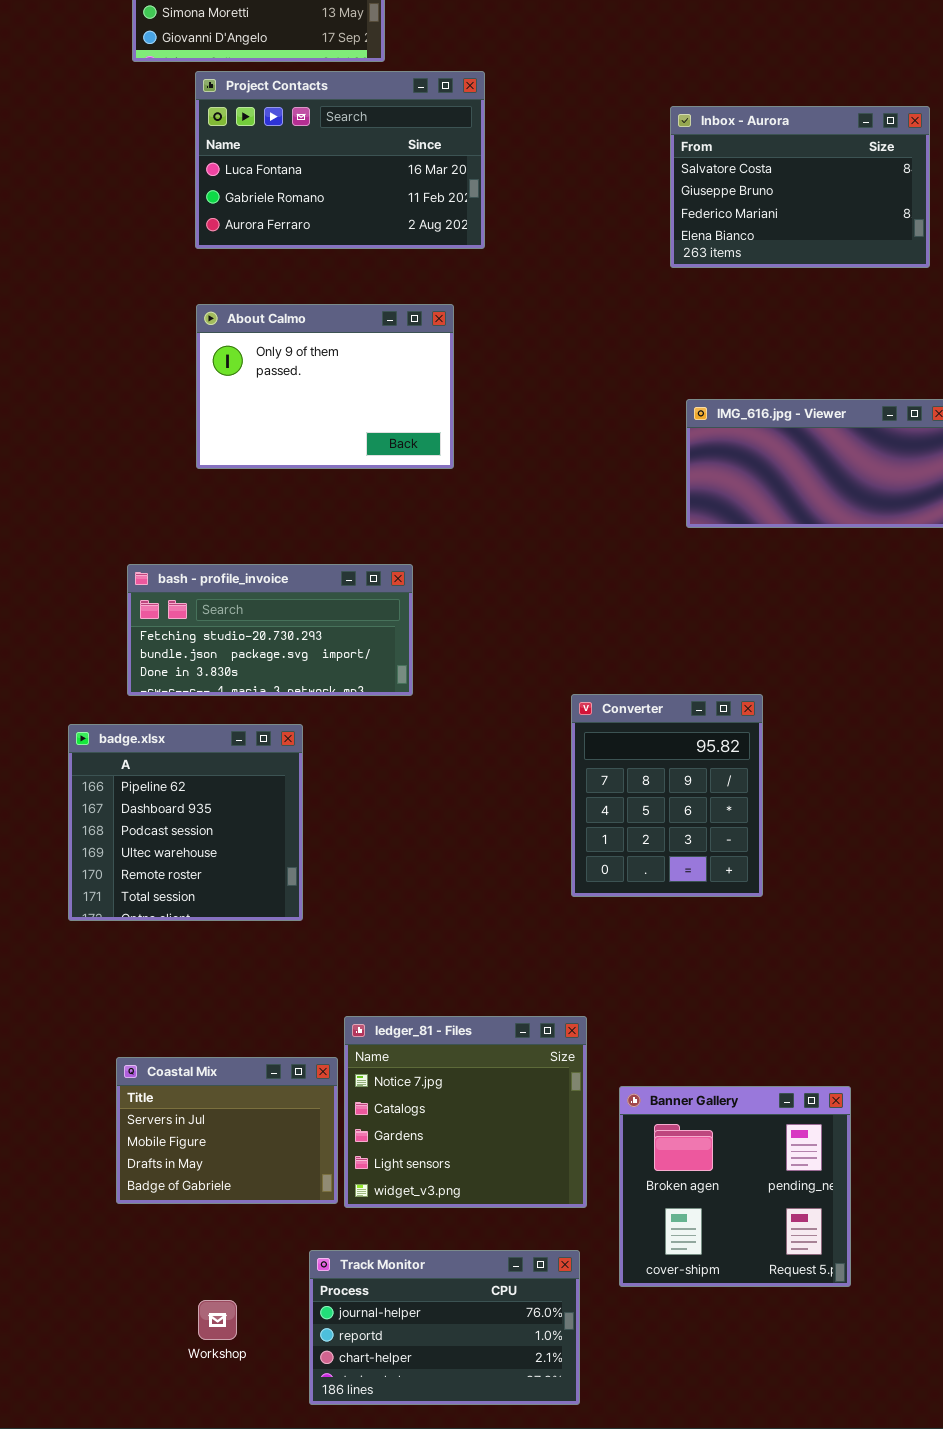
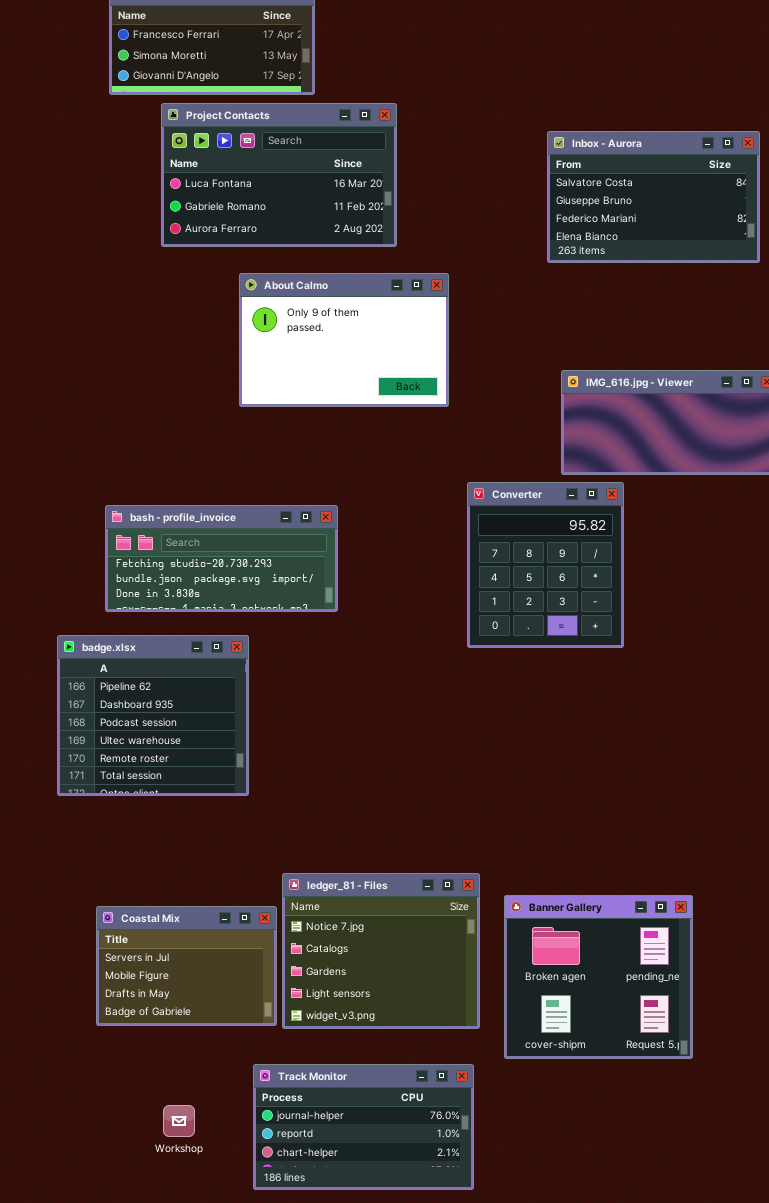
About Calmo: [196,304,454,469] -> [239,273,449,407], moved
Converter: [571,694,763,897] -> [467,482,624,648], moved
Banner Gallery: [619,1086,851,1287] -> [504,895,693,1059], moved

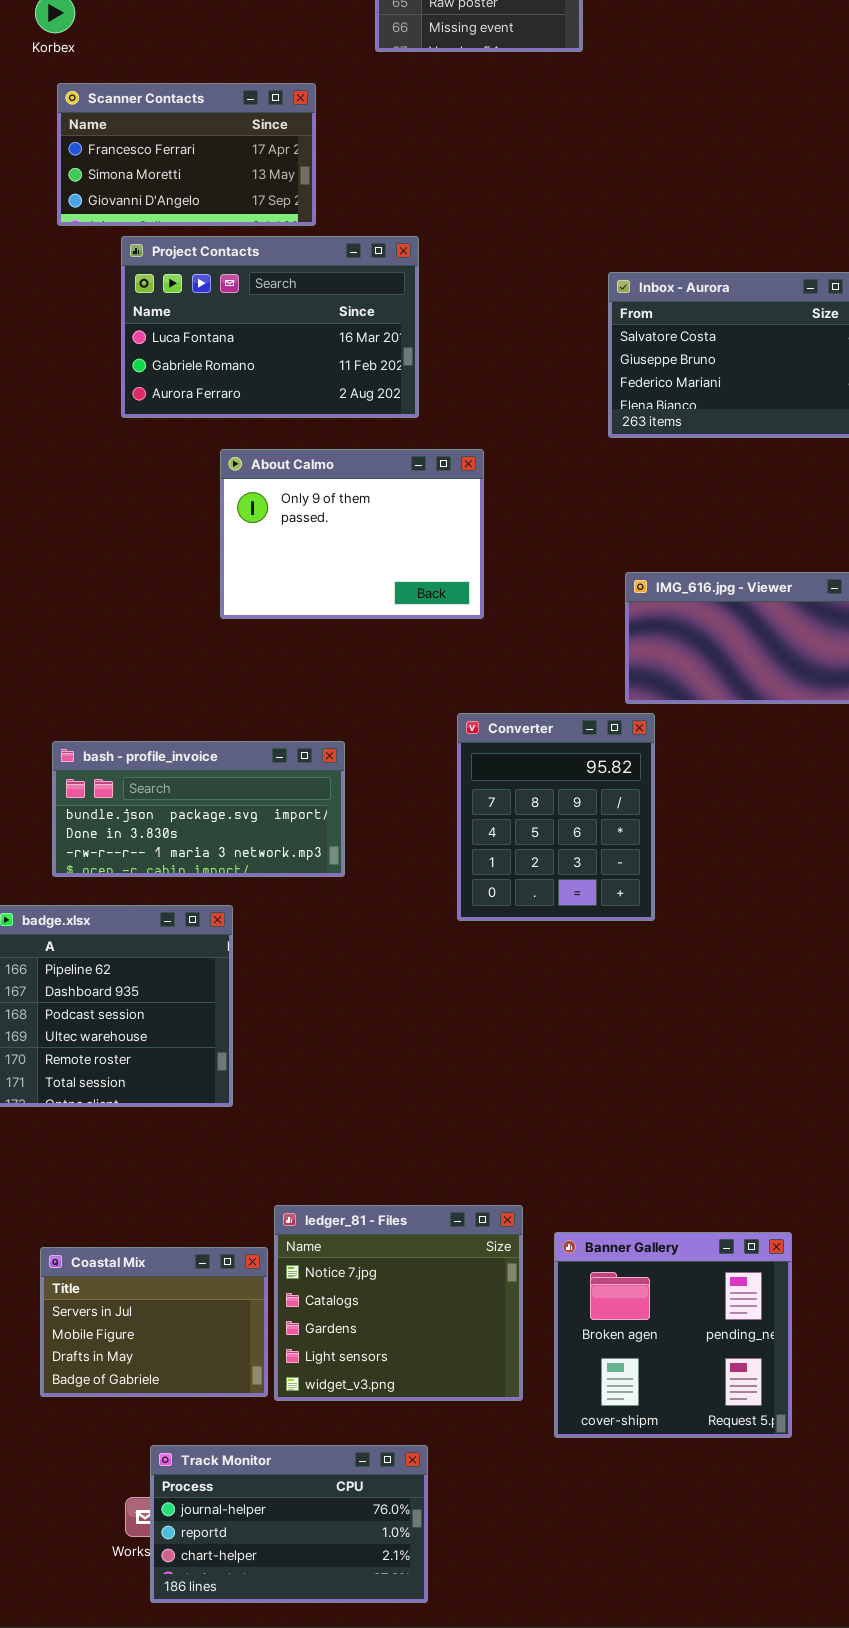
Converter: [467,482,624,648] -> [457,713,655,921], moved
bash - profile_invoice: [105,505,338,612] -> [52,741,345,877], scrolled down 1 row
Track Monitor: [253,1064,474,1190] -> [150,1445,428,1603], moved

